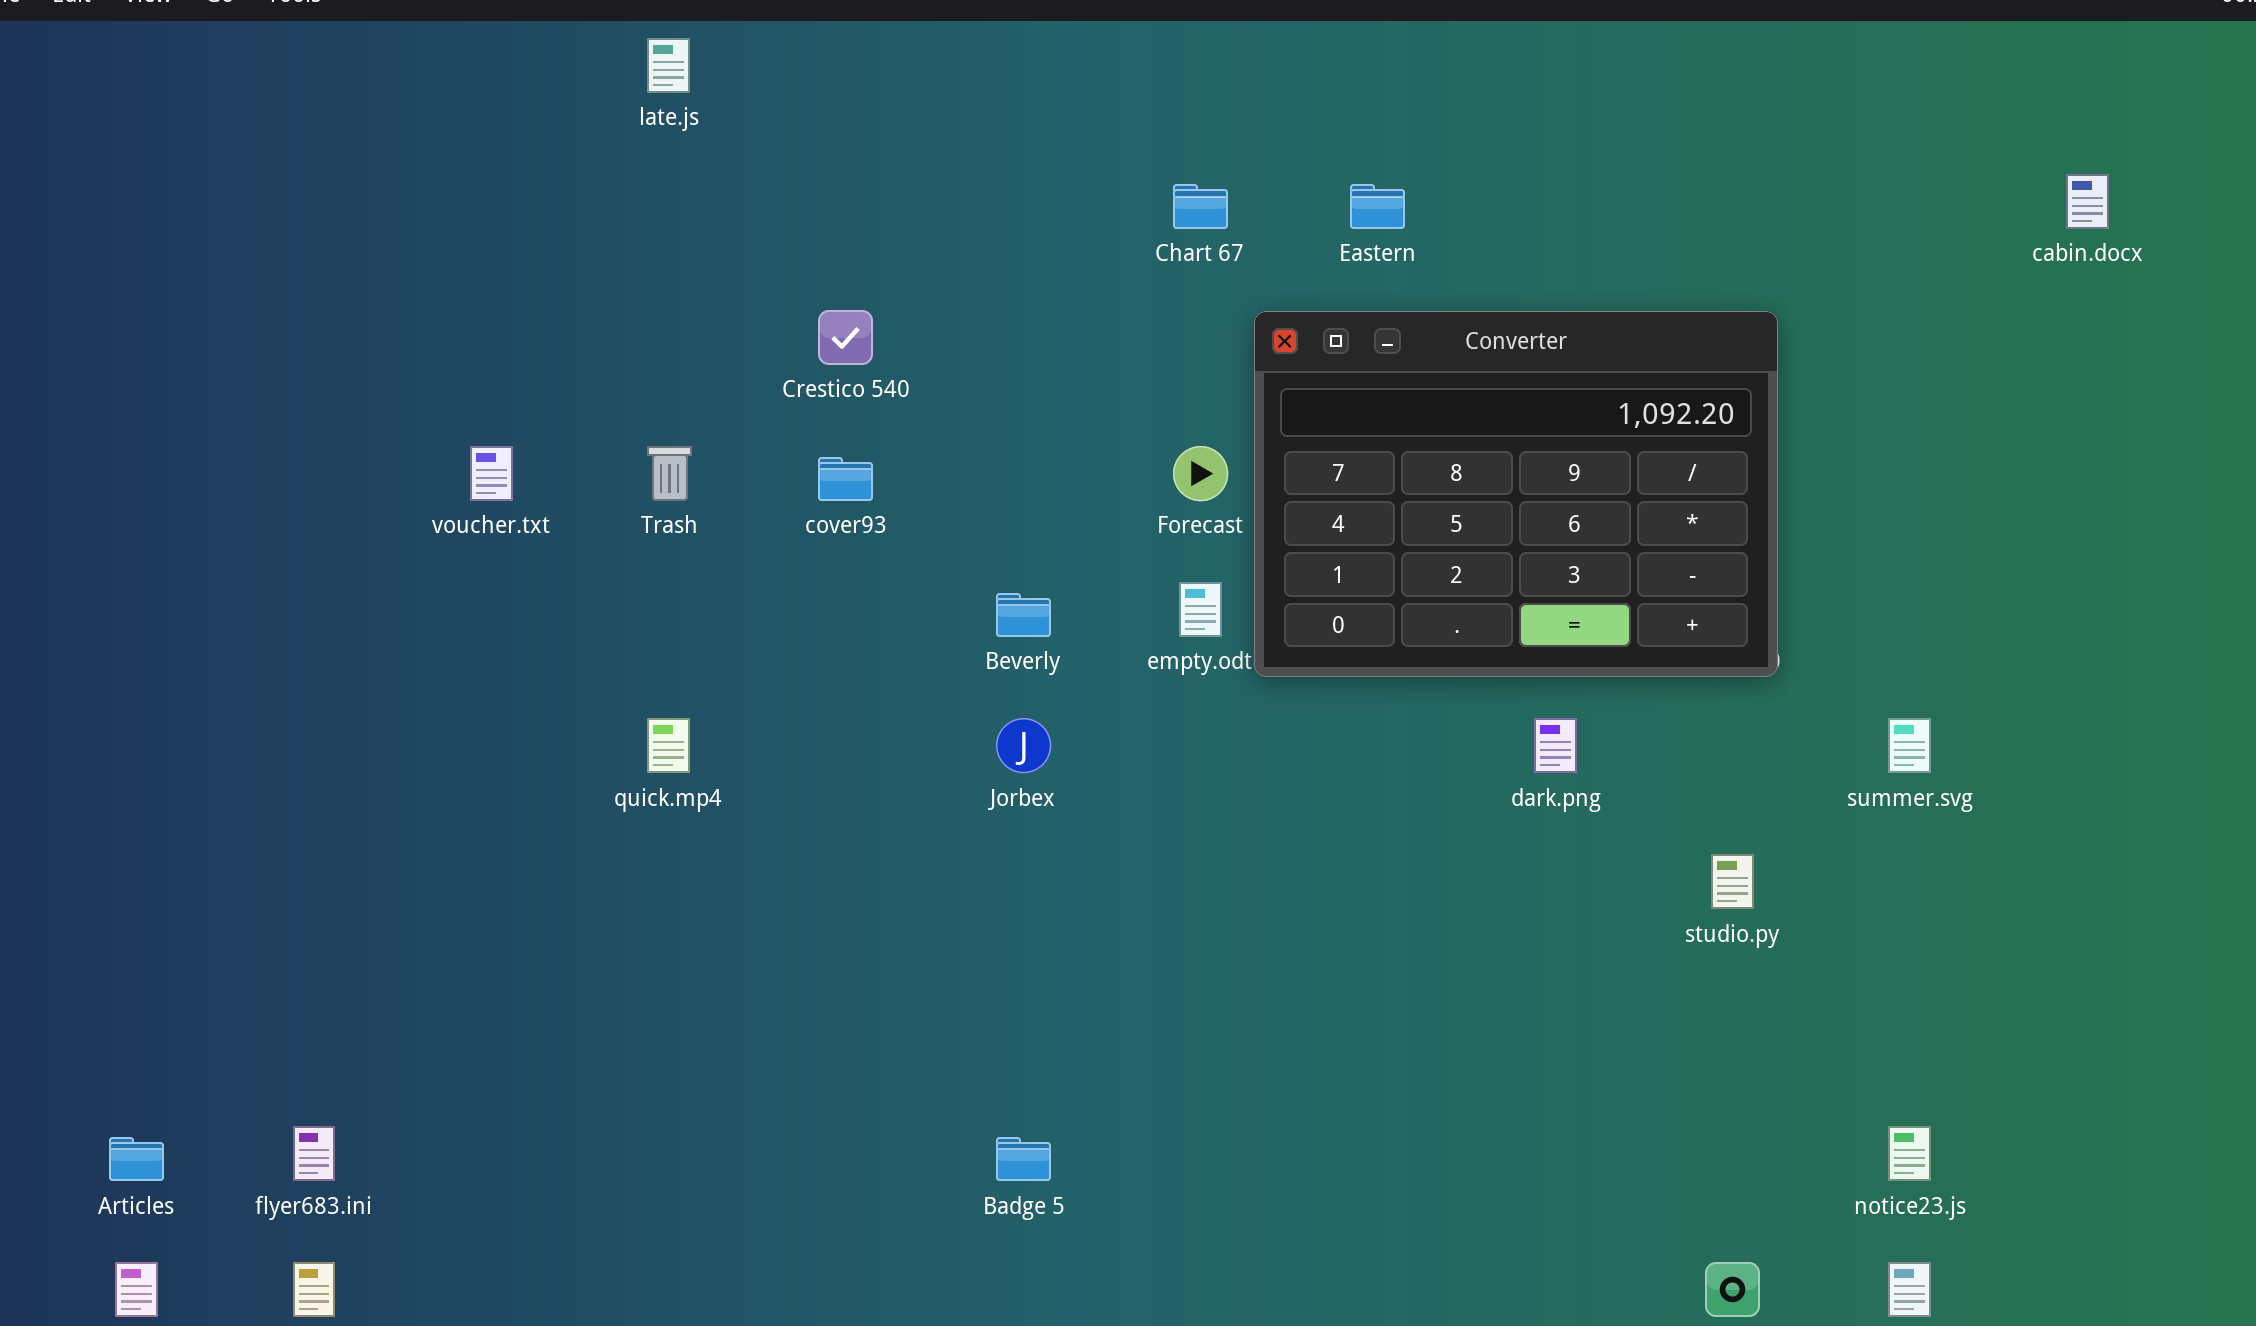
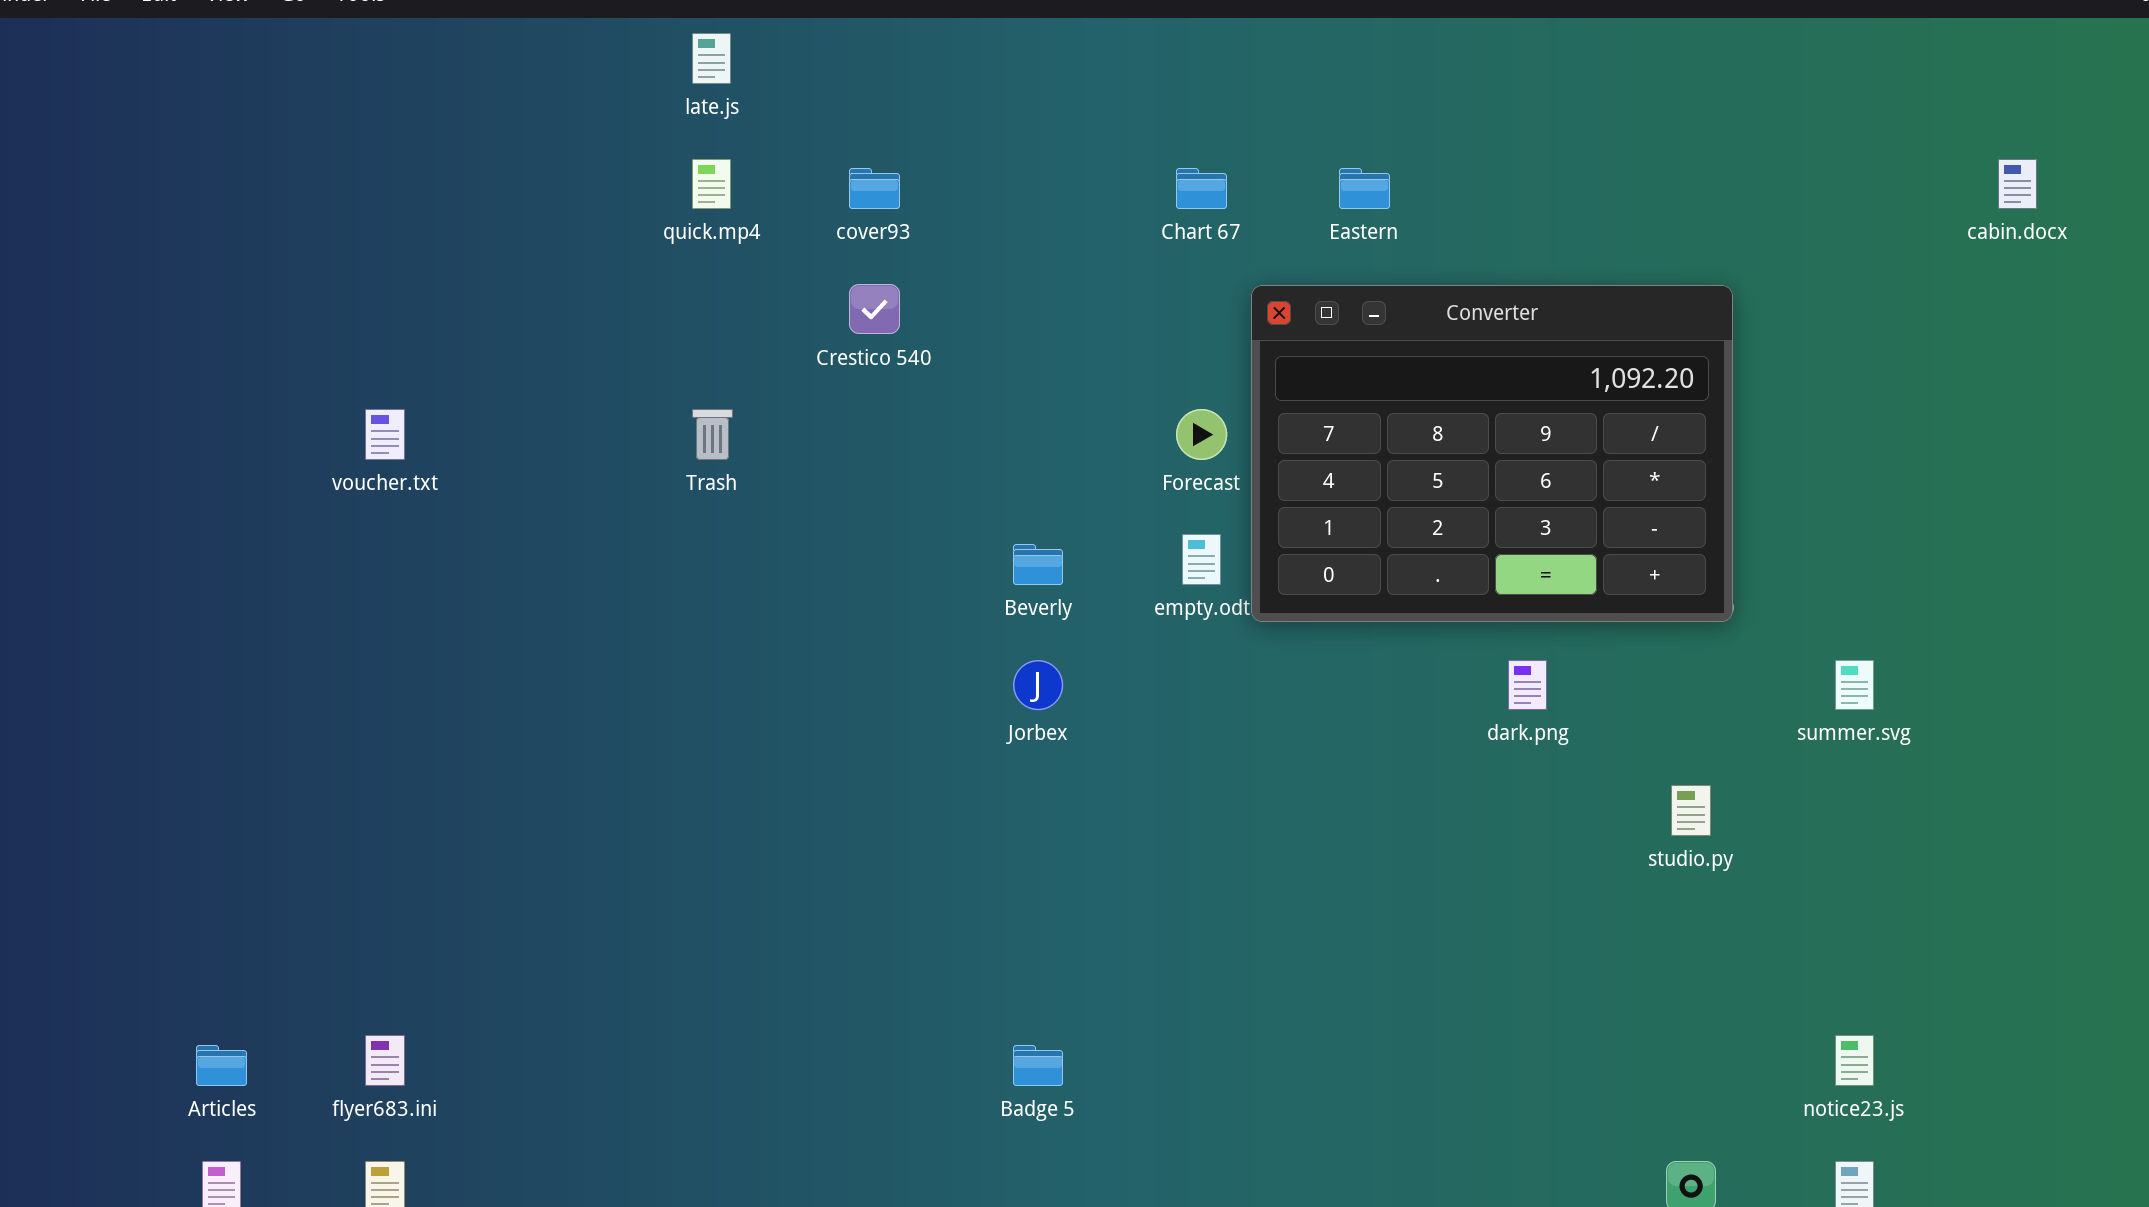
voucher.txt: [470,446,513,501] -> [365,409,405,460], moved
cover93: [818,457,873,501] -> [849,168,900,209], moved
quick.mp4: [647,718,690,773] -> [692,159,731,209], moved

